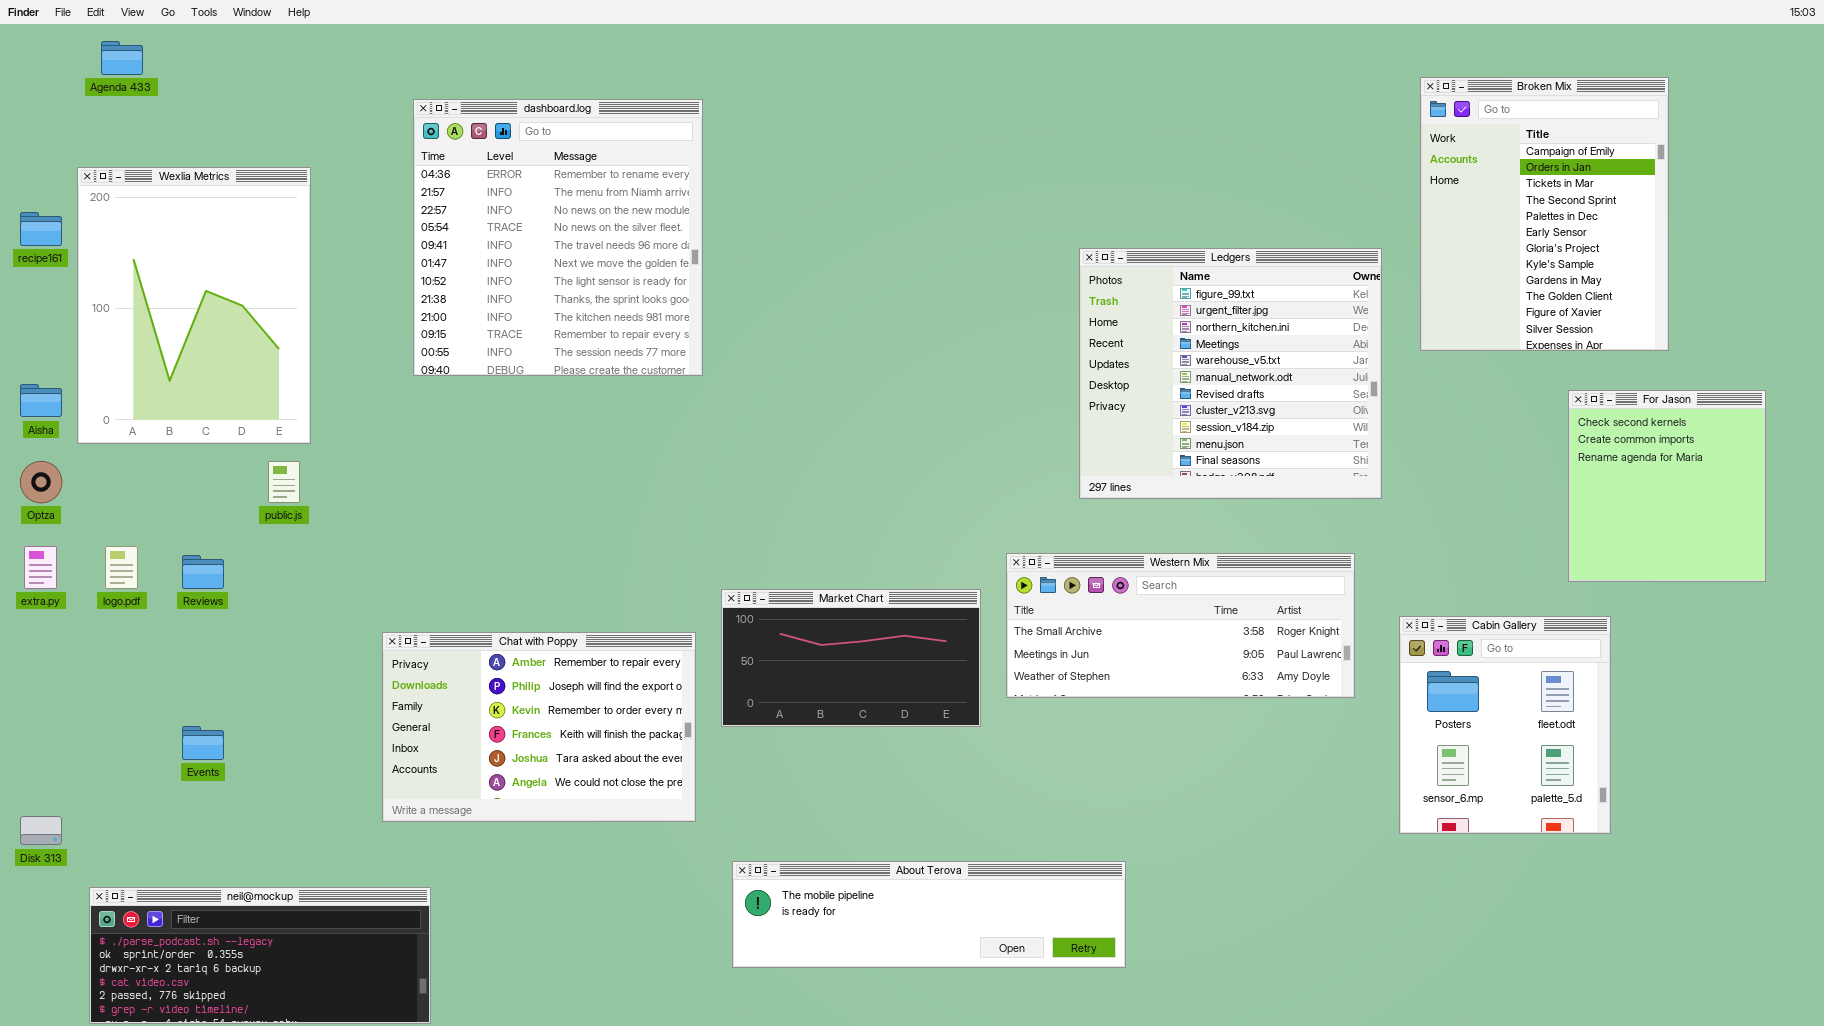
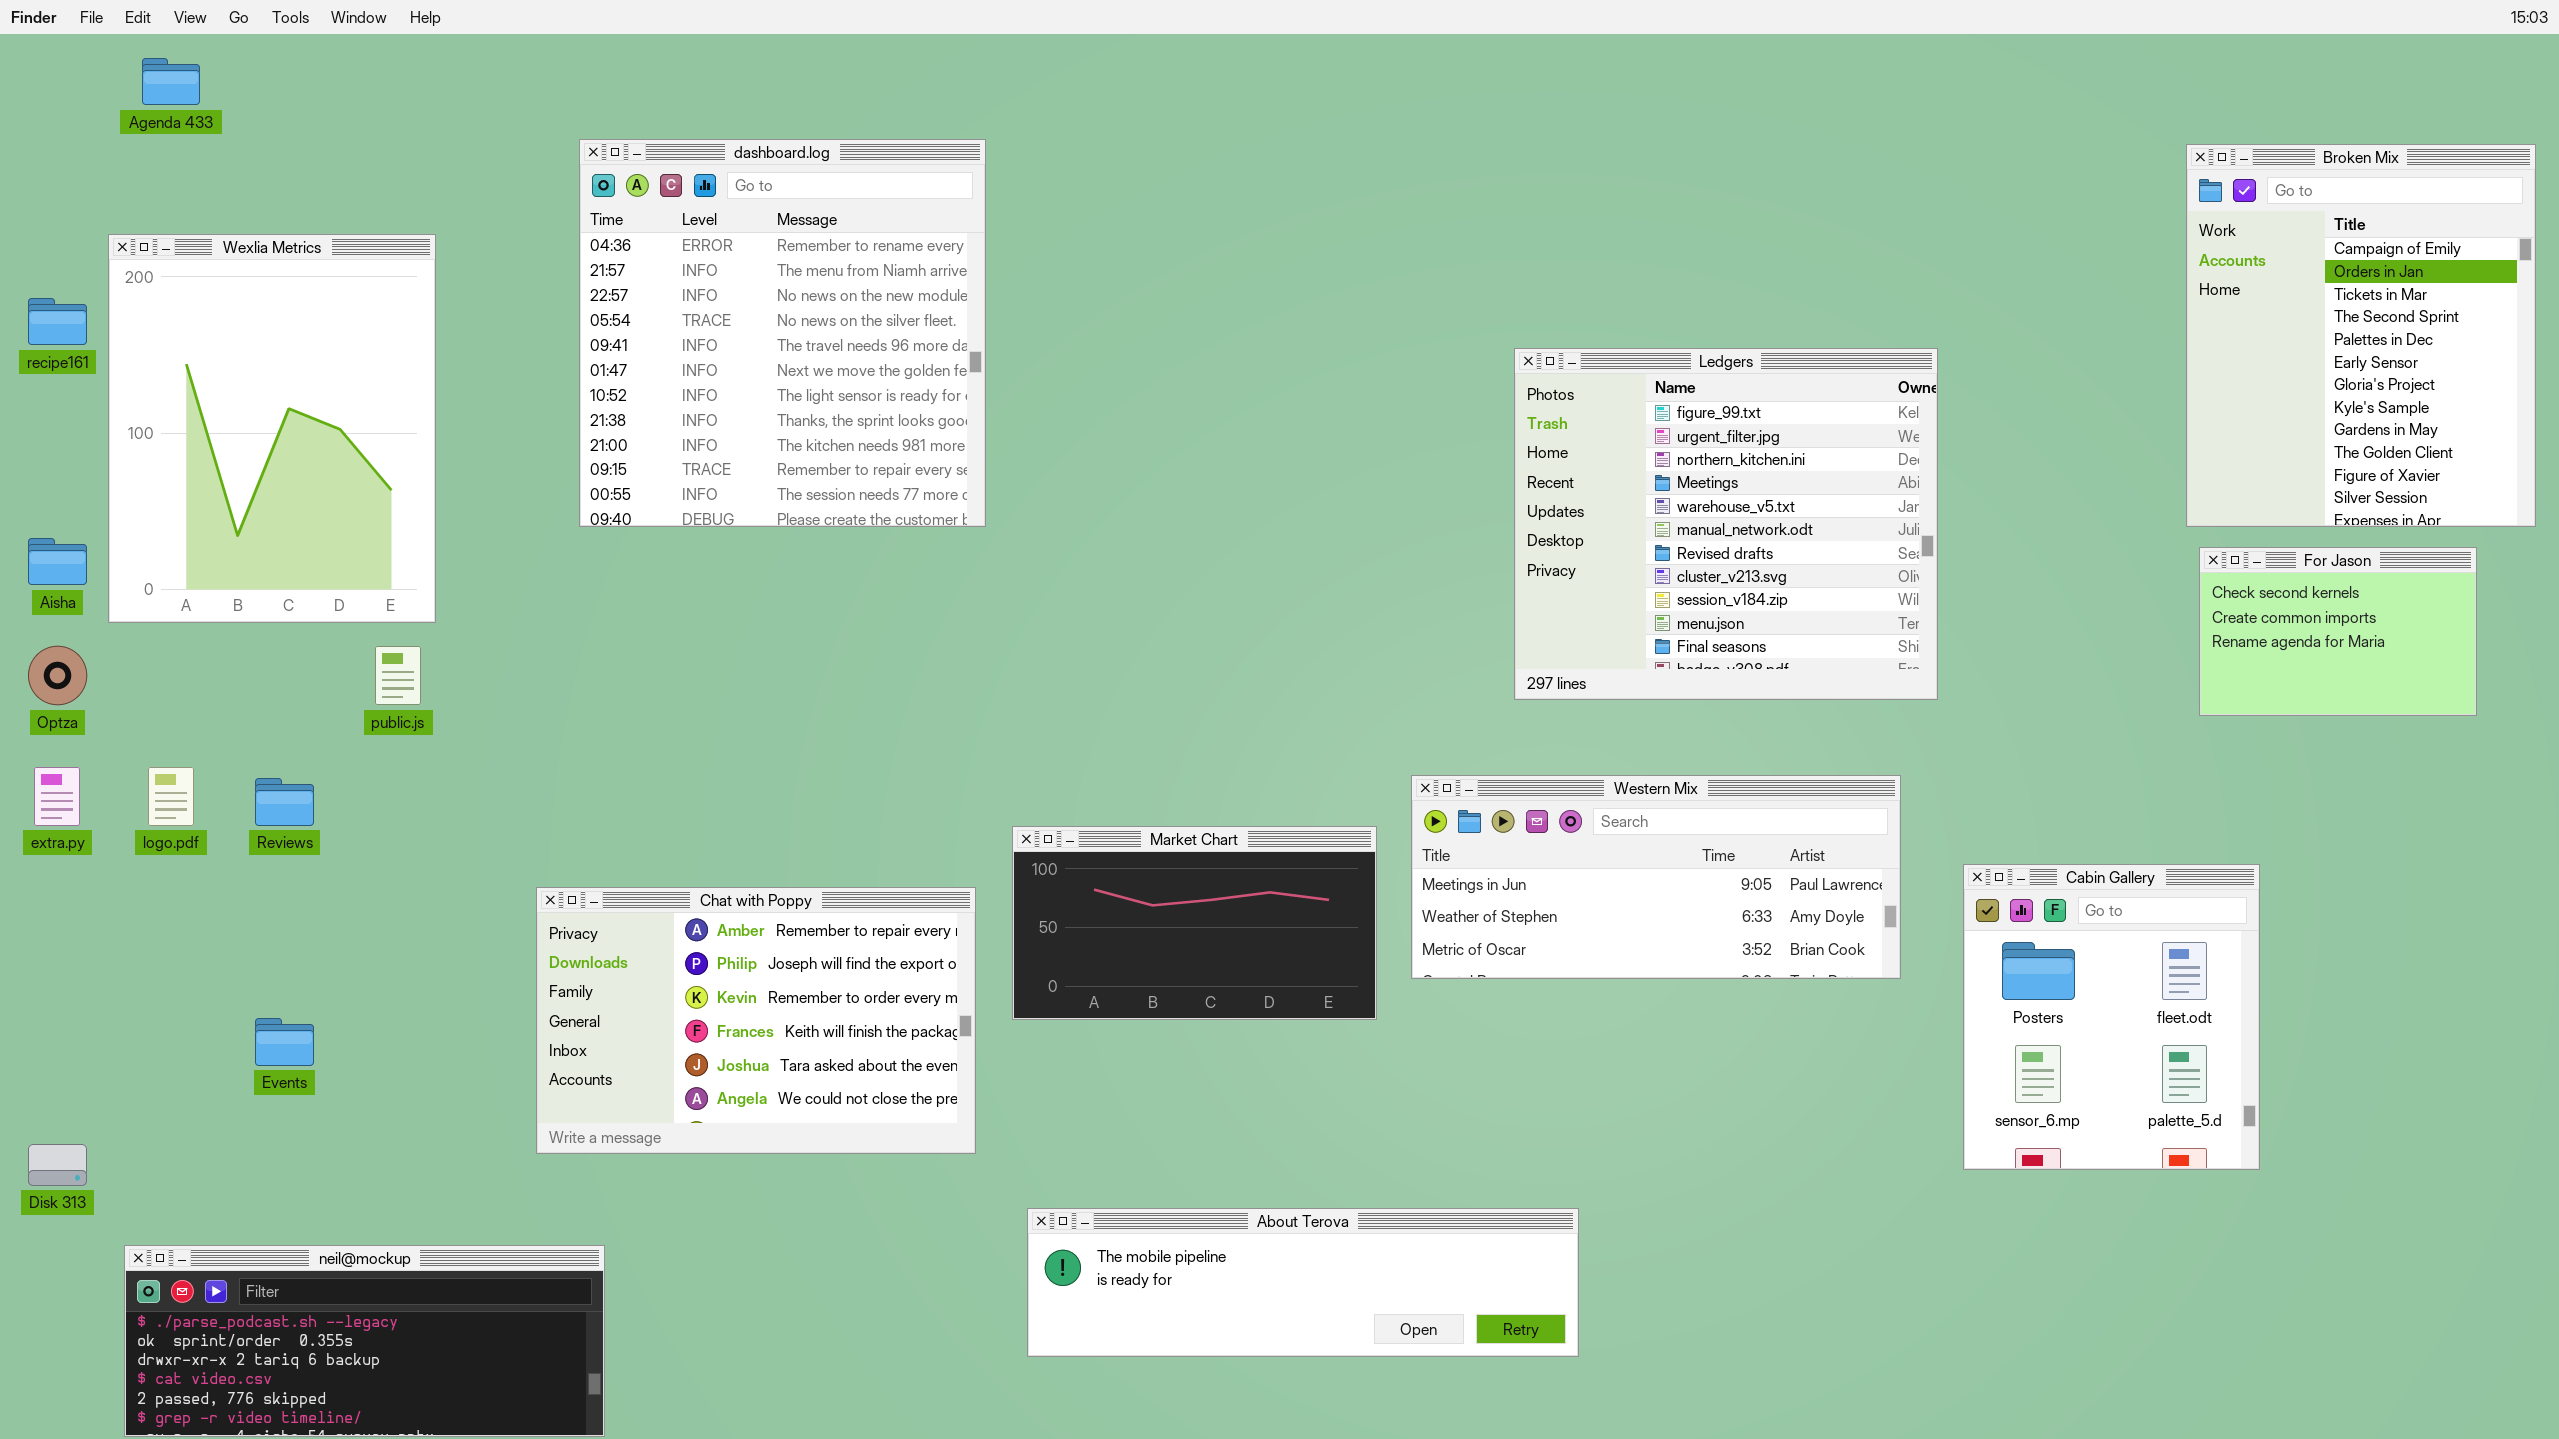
Broken Mix: [1420,77,1669,351] -> [2186,144,2536,527], moved
For Jason: [1568,390,1766,582] -> [2199,547,2477,716], resized
Western Mix: [1006,553,1355,698] -> [1411,775,1901,979], scrolled down 1 row

